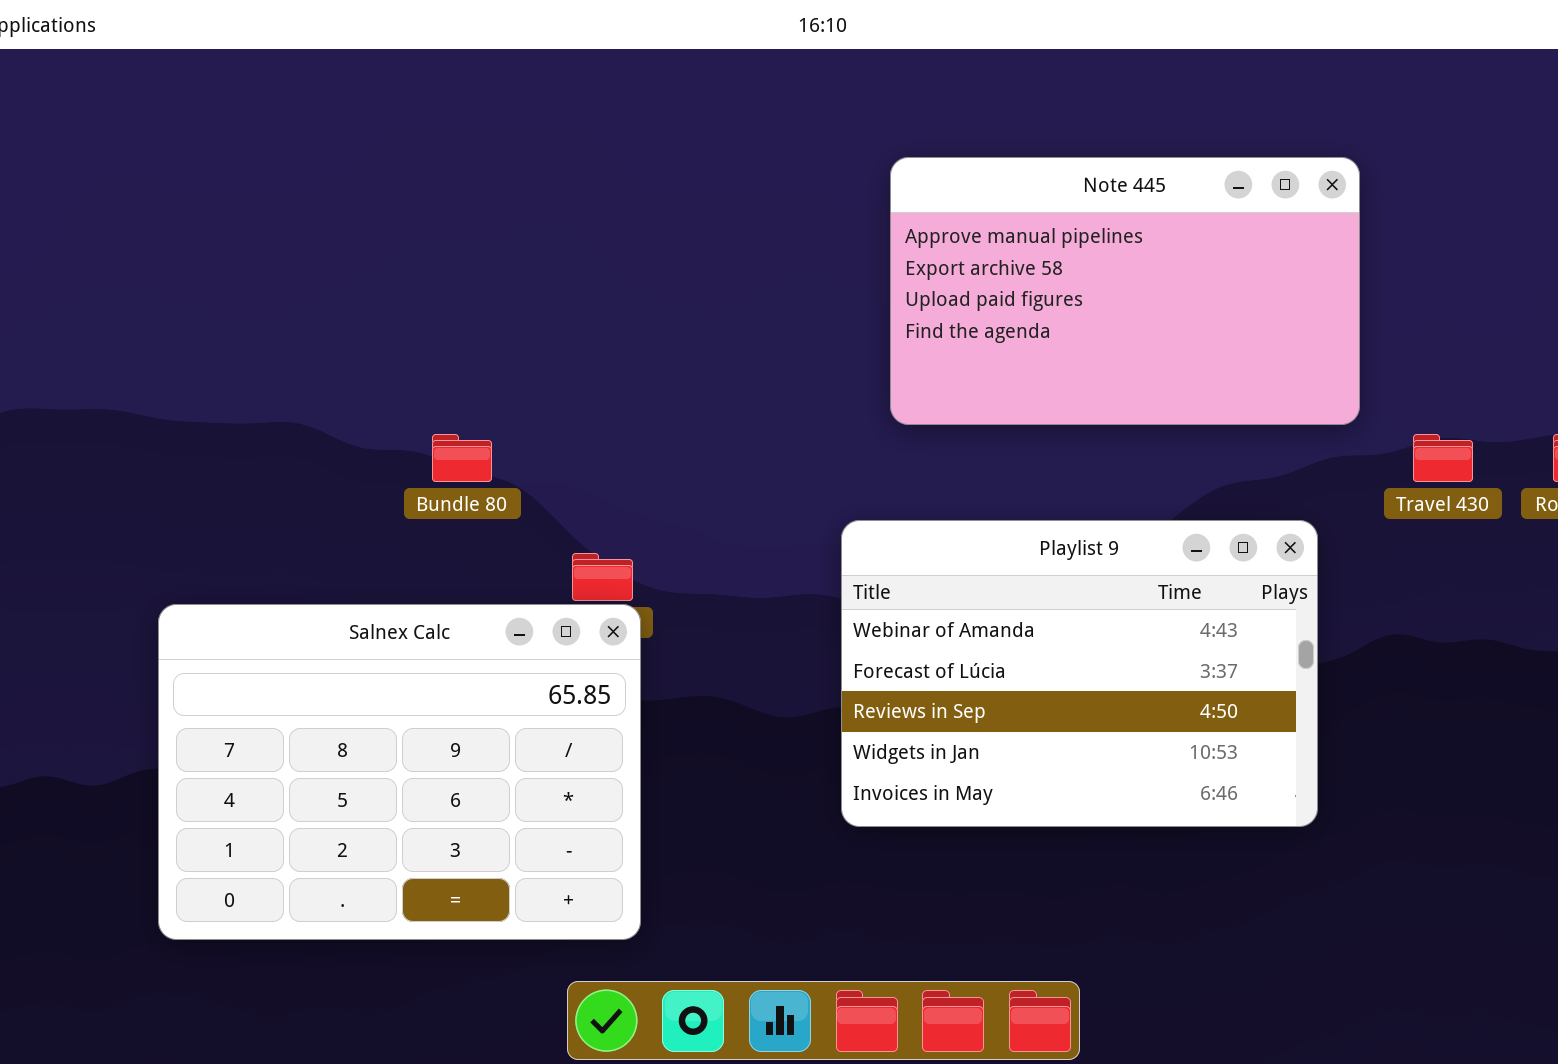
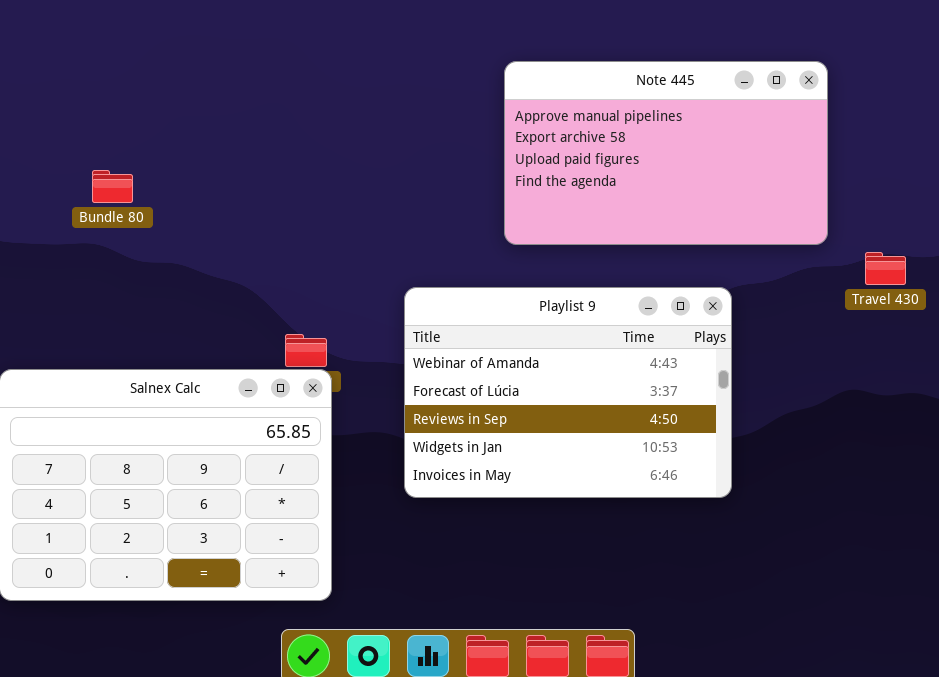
Bundle 80: [432,434,492,482] -> [92,170,133,203], moved
Playlist 9: [841,520,1318,827] -> [404,287,732,498], moved

